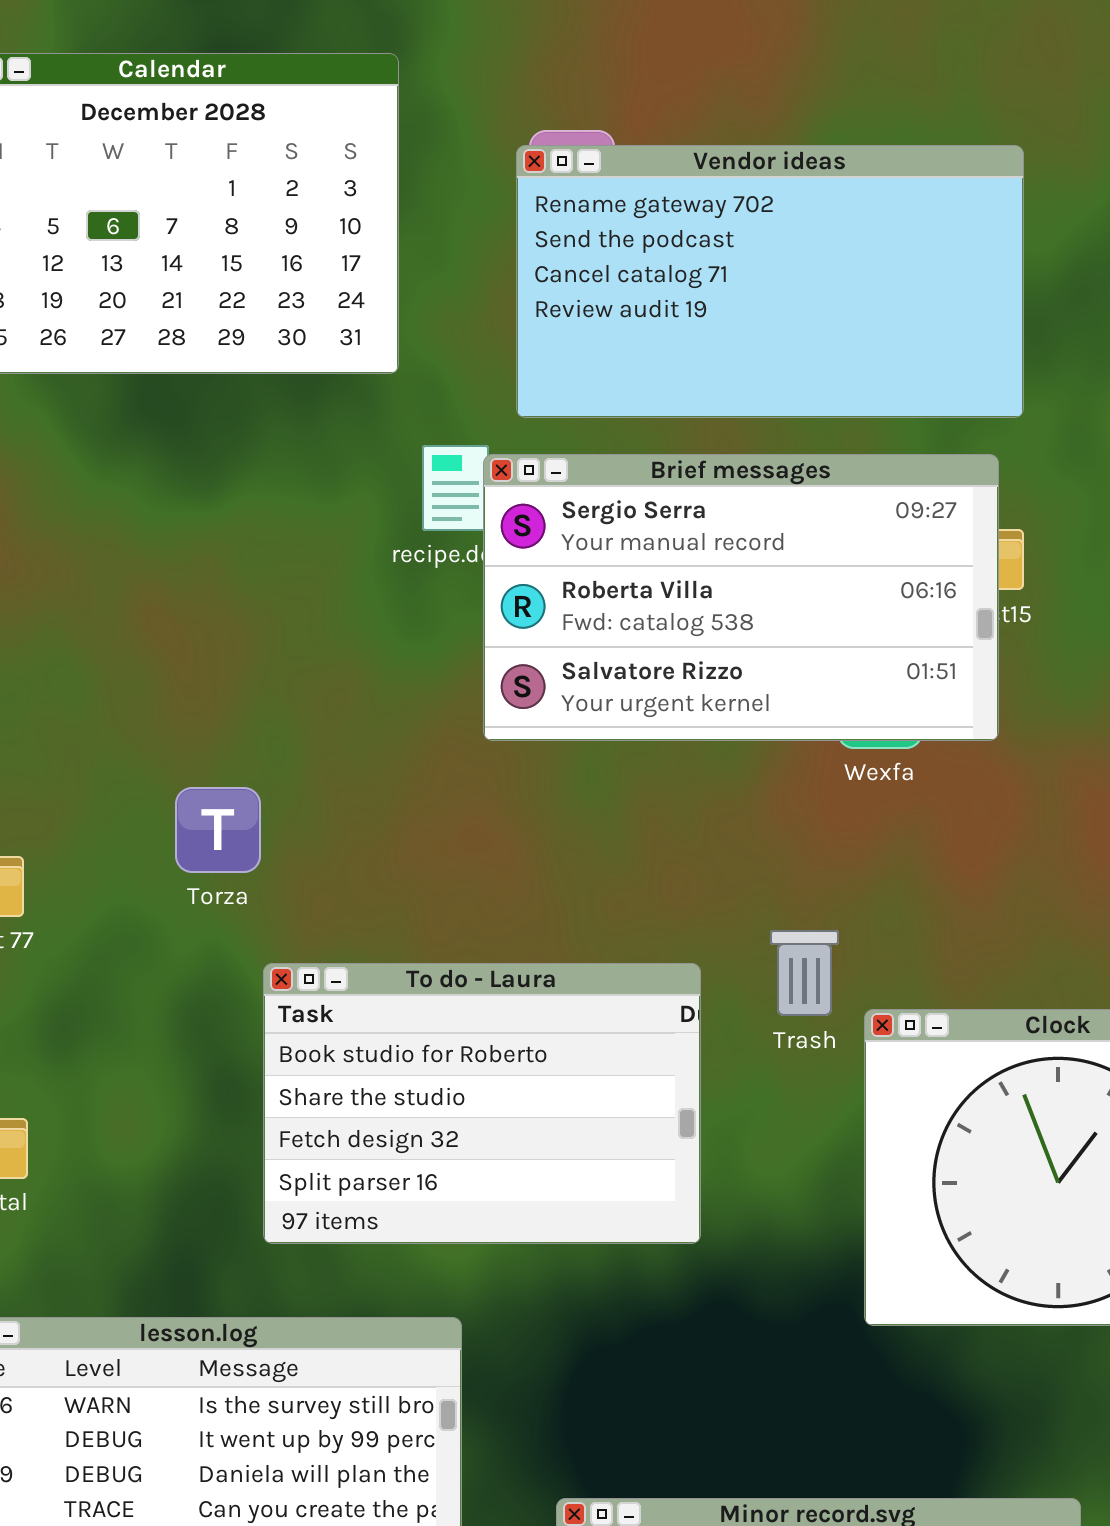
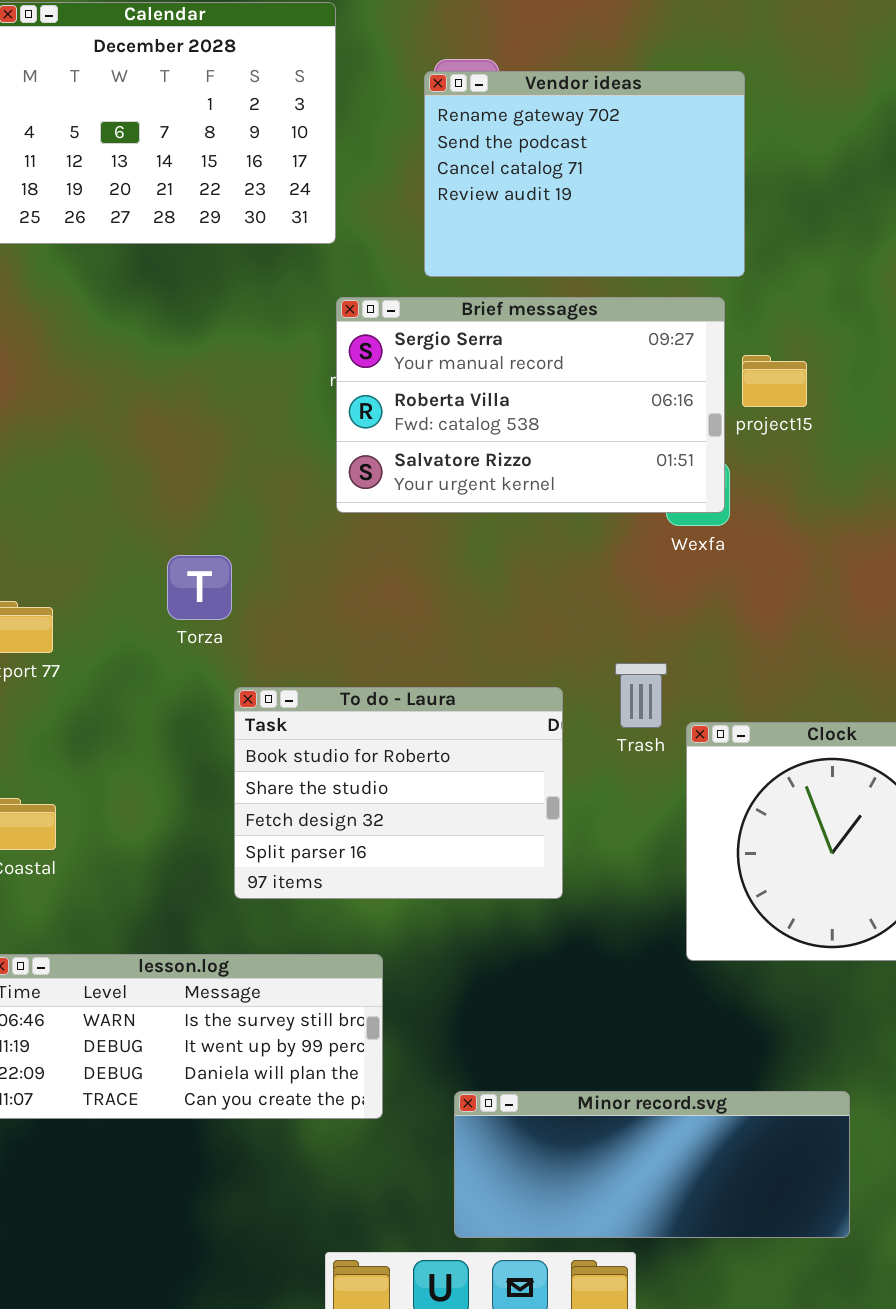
Vendor ideas: [516,145,1024,418] -> [424,71,745,277], resized
Brief messages: [483,454,999,741] -> [336,297,725,513], moved

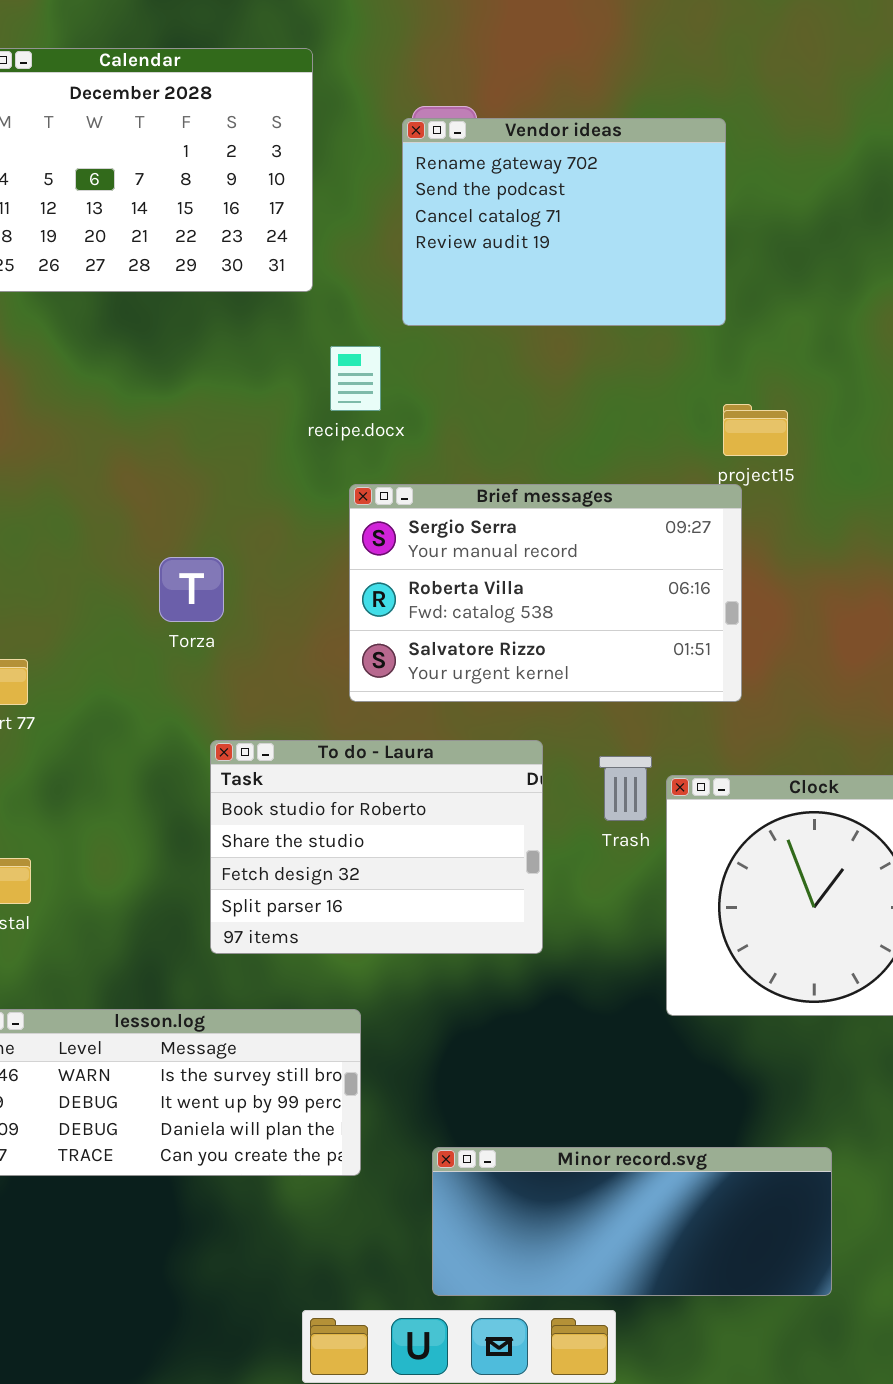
Brief messages: [336,297,725,513] -> [349,484,742,702], moved
Torza: [167,555,232,620] -> [159,557,224,622], moved
Trash: [615,663,667,728] -> [599,756,652,821], moved

